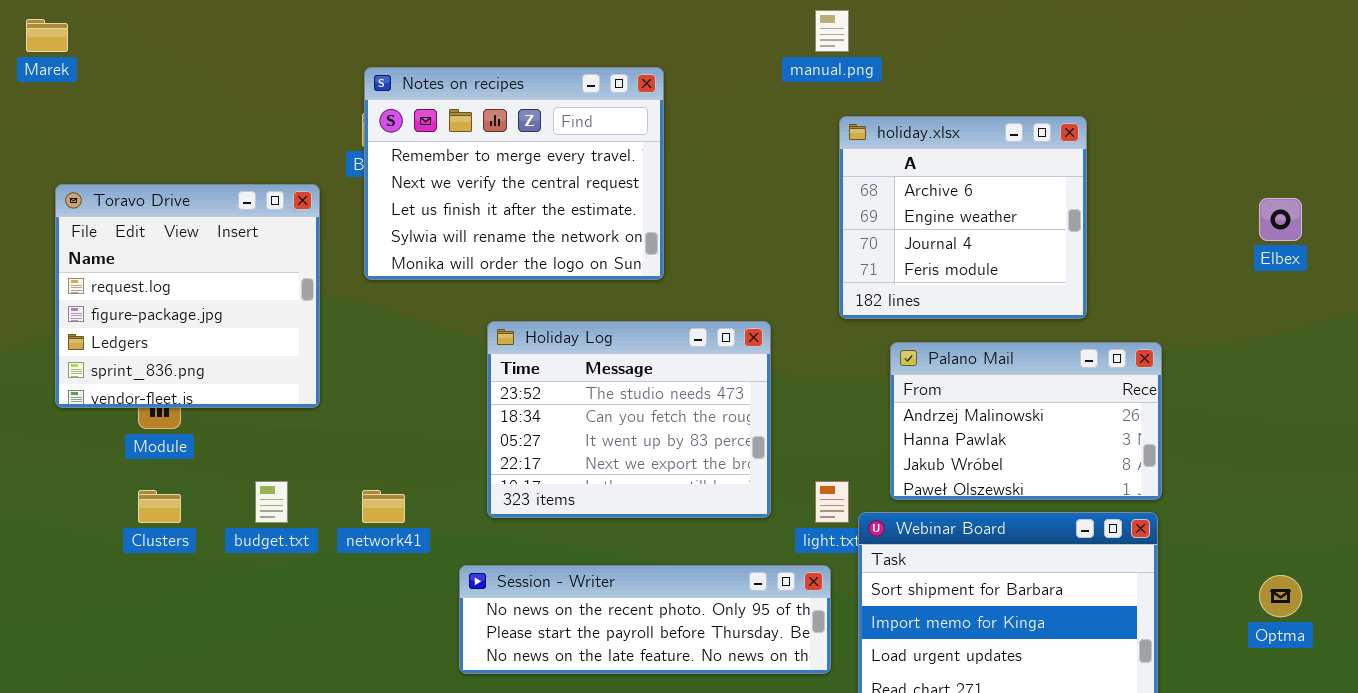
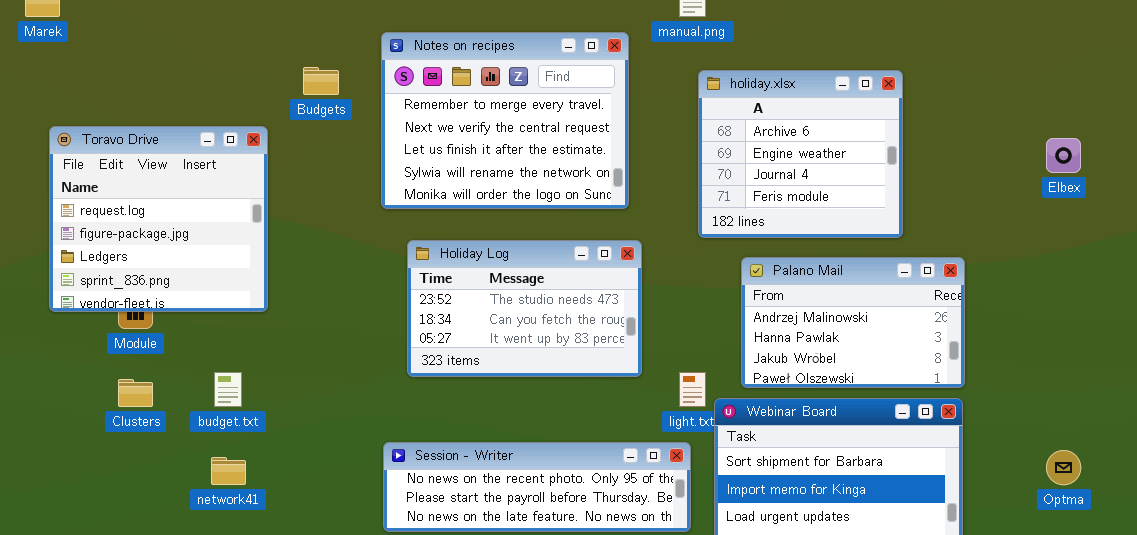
Notes on recipes: [364,67,664,280] -> [381,32,629,209], moved
Holiday Log: [487,321,771,518] -> [407,240,642,377], resized
network41: [362,490,405,523] -> [211,457,246,485], moved

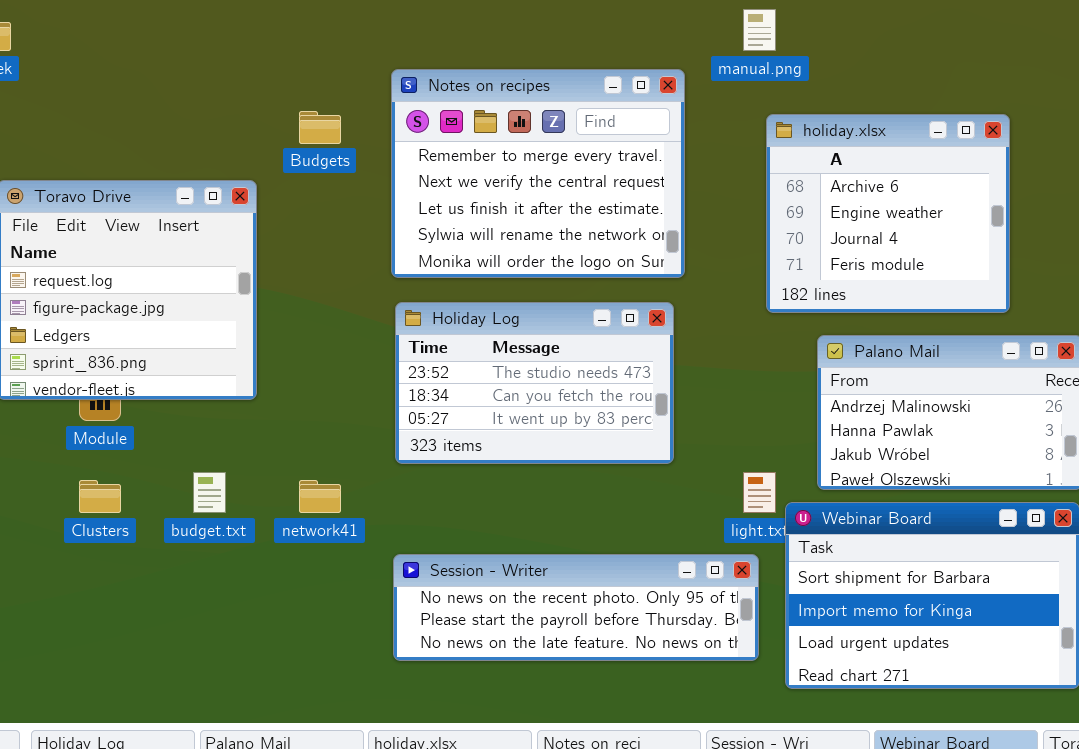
Holiday Log: [407,240,642,377] -> [395,302,674,464], moved
network41: [211,457,246,485] -> [299,480,341,513], moved

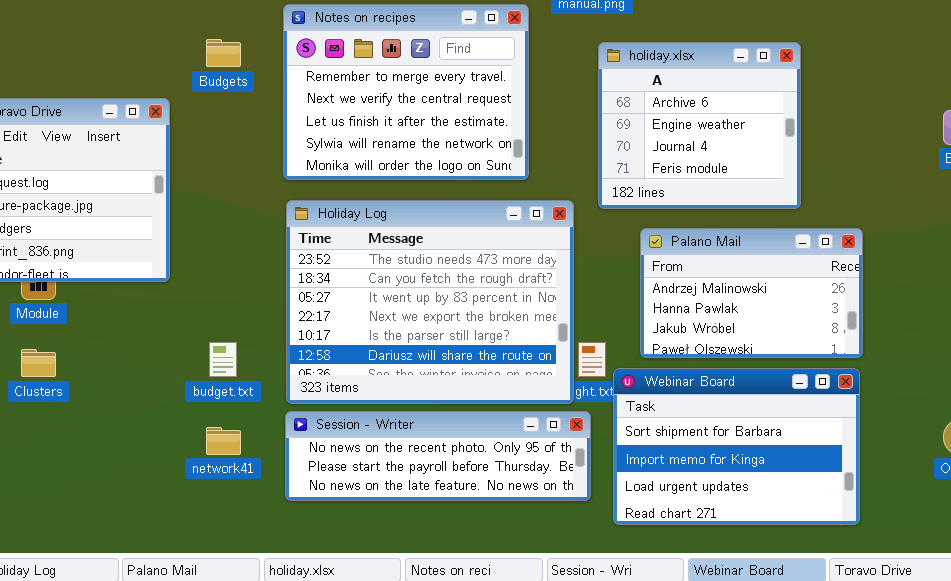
Holiday Log: [395,302,674,464] -> [286,200,574,404], resized
budget.txt: [193,472,226,513] -> [209,342,237,377], moved
network41: [299,480,341,513] -> [206,427,241,455], moved

